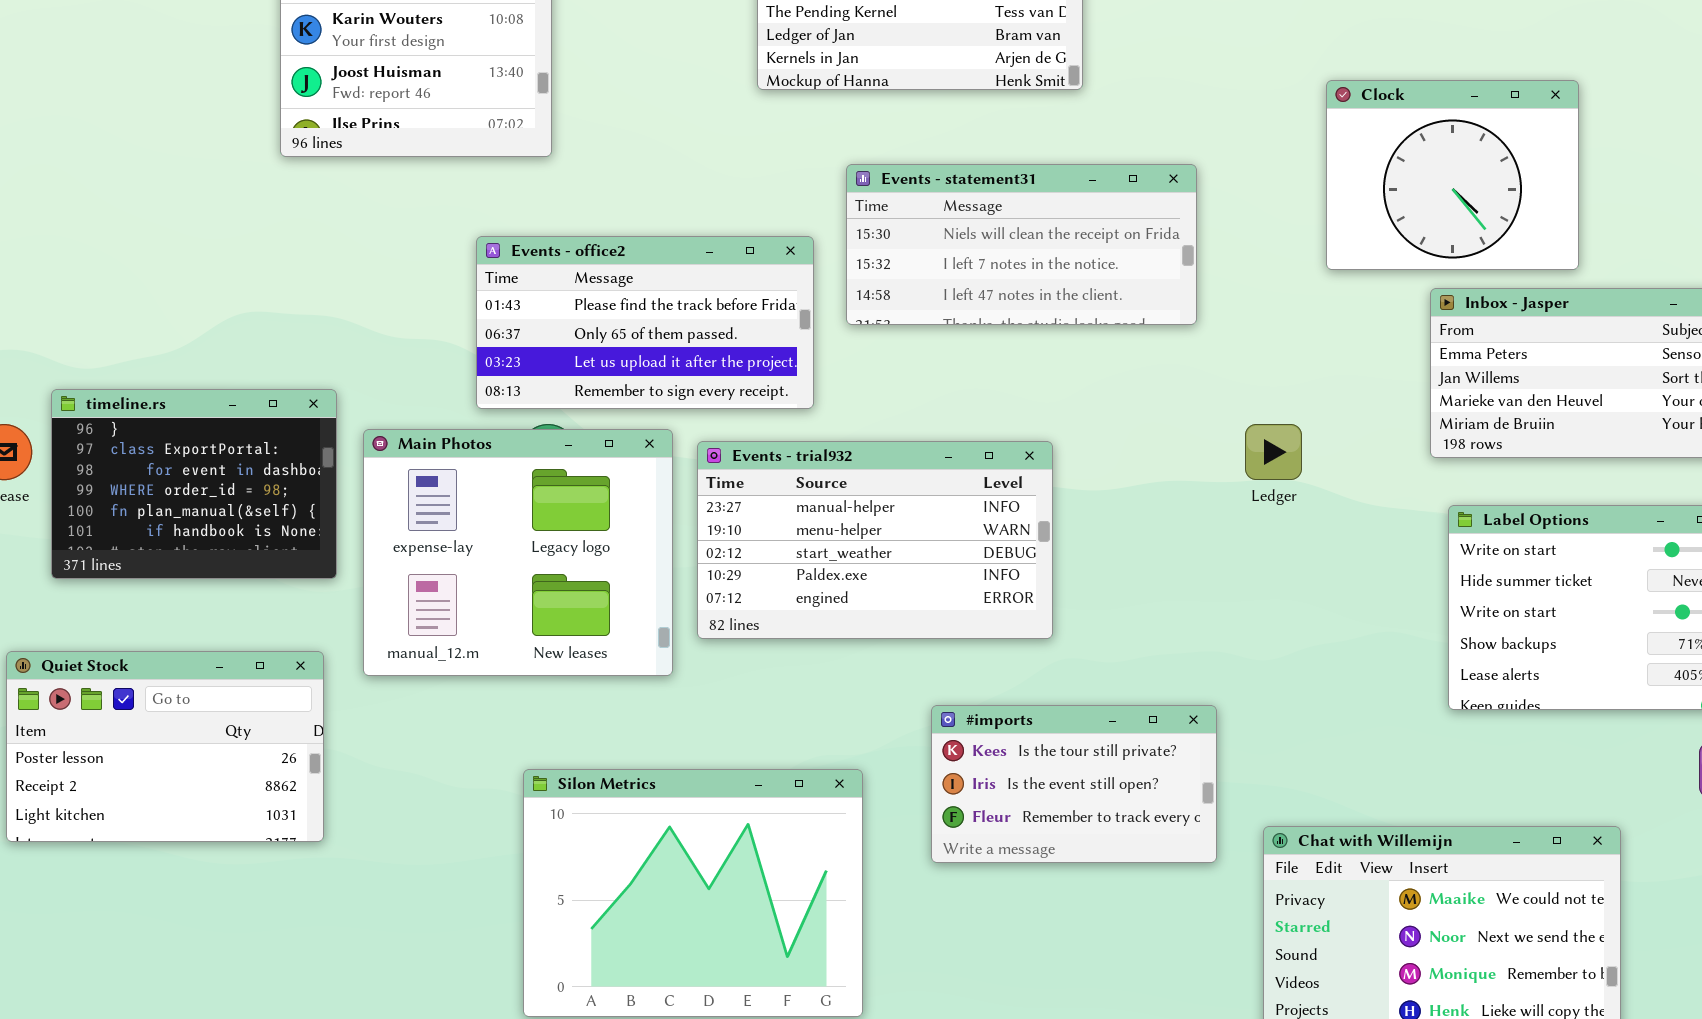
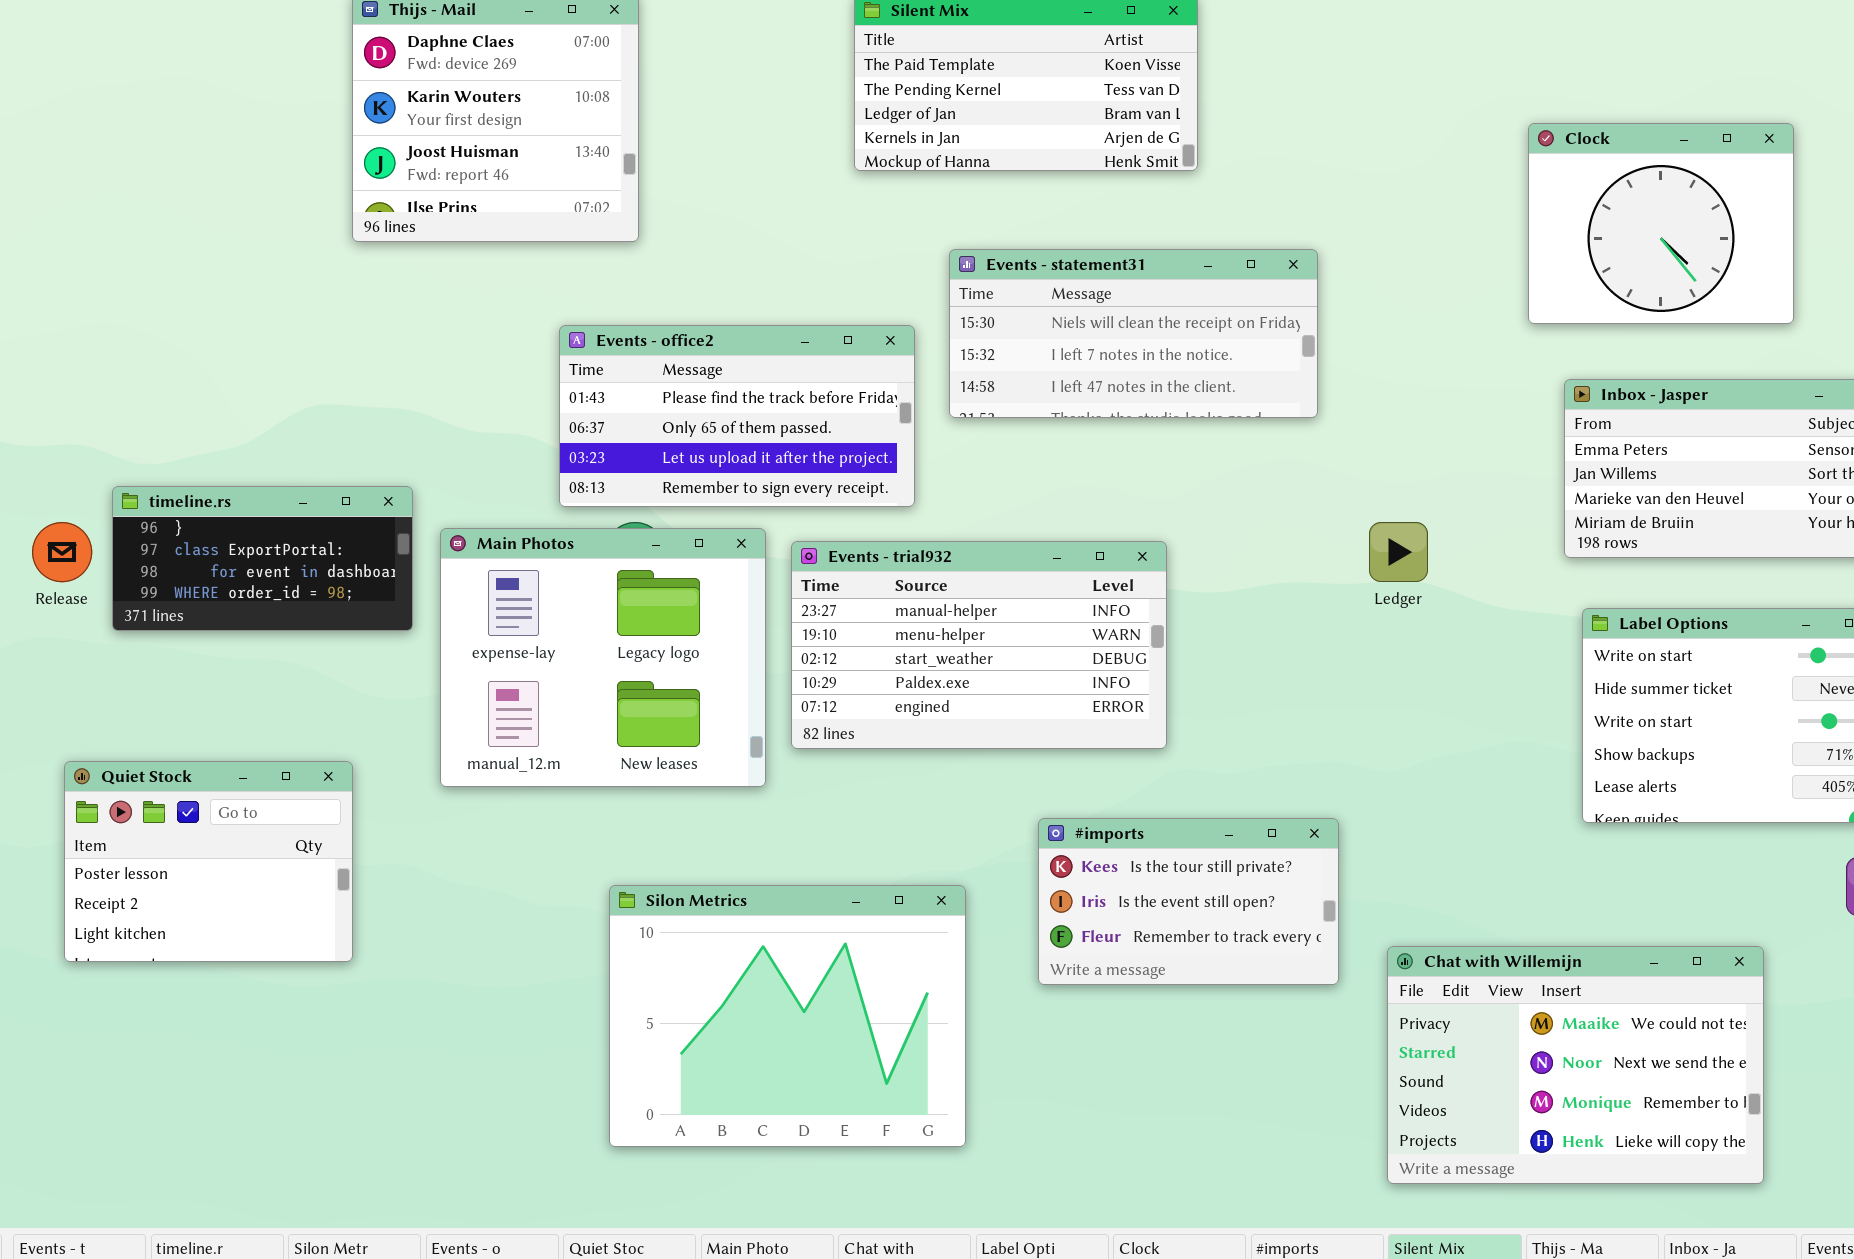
Clock: [1326,80,1579,270] -> [1528,123,1794,324], moved
timeline.rs: [51,389,337,579] -> [112,486,413,631], resized
Quiet Stock: [6,651,324,842] -> [64,761,353,962], resized

